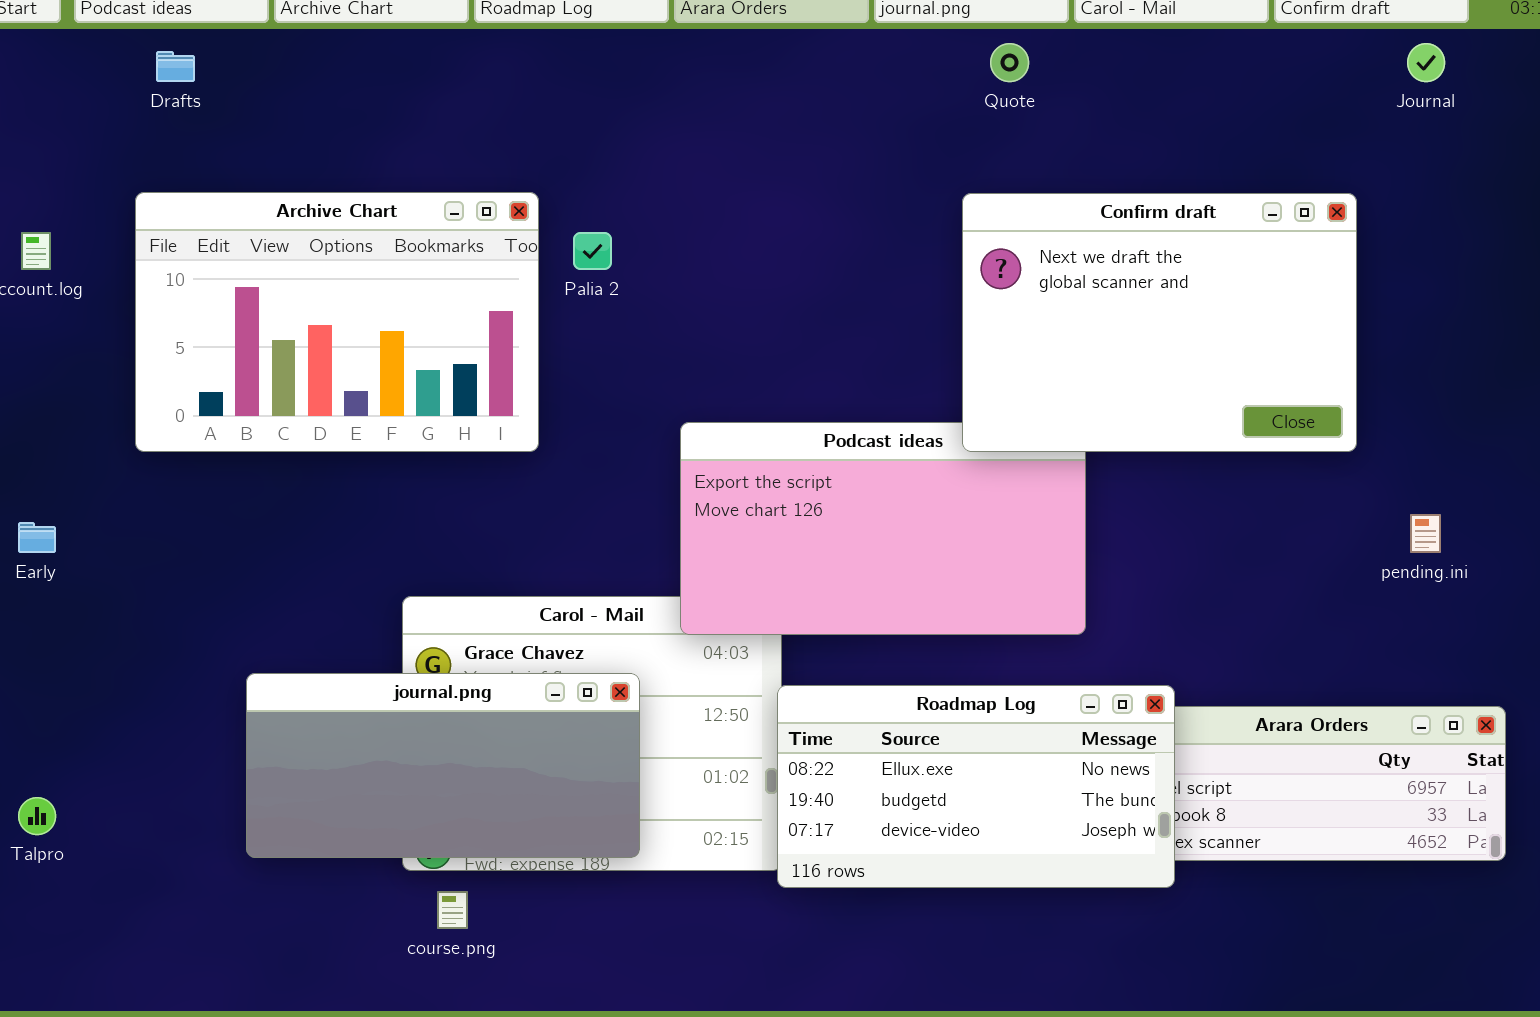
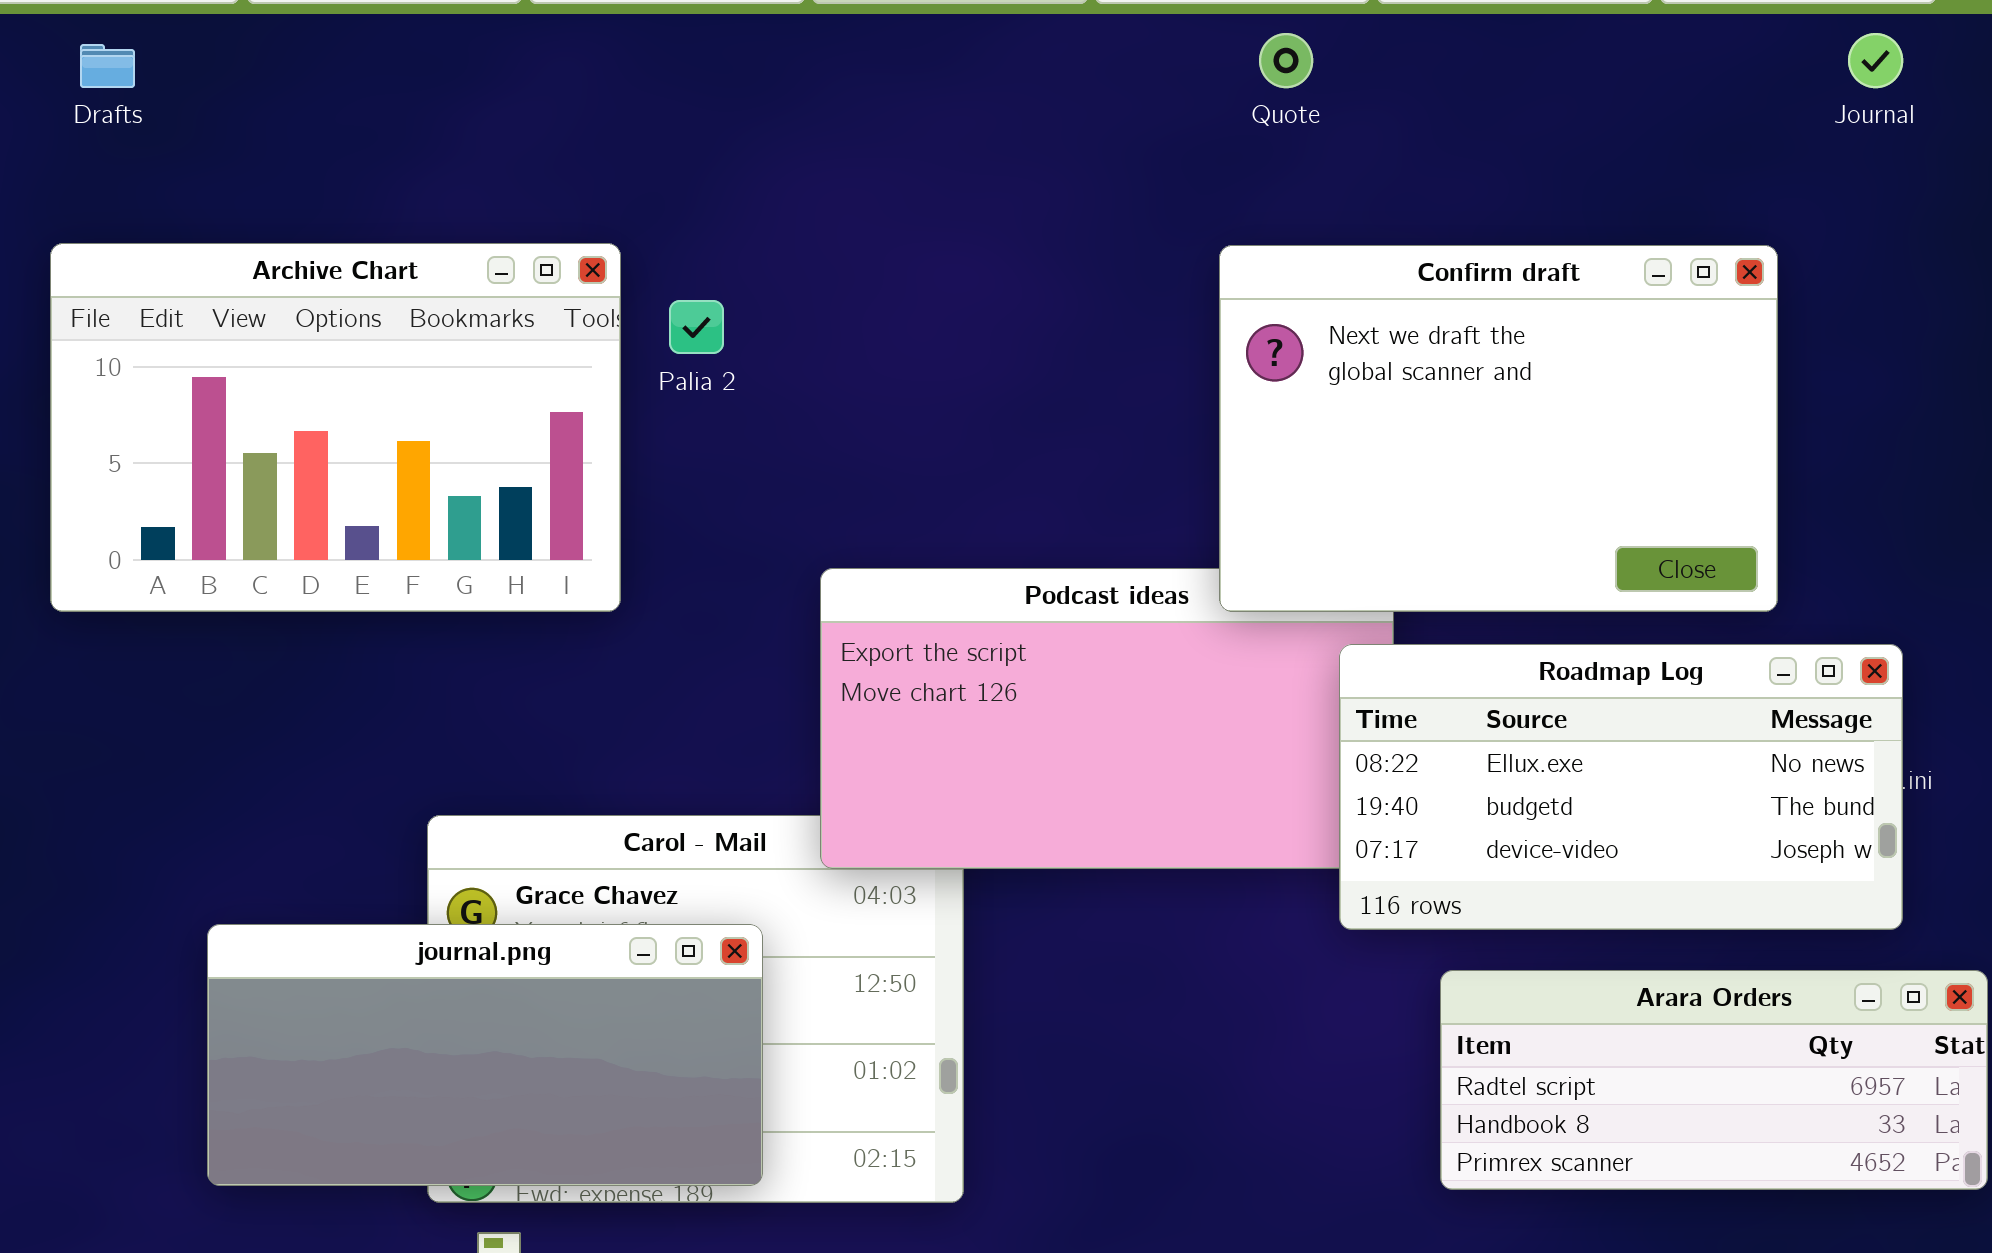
Roadmap Log: [777,685,1175,888] -> [1339,644,1903,930], moved

